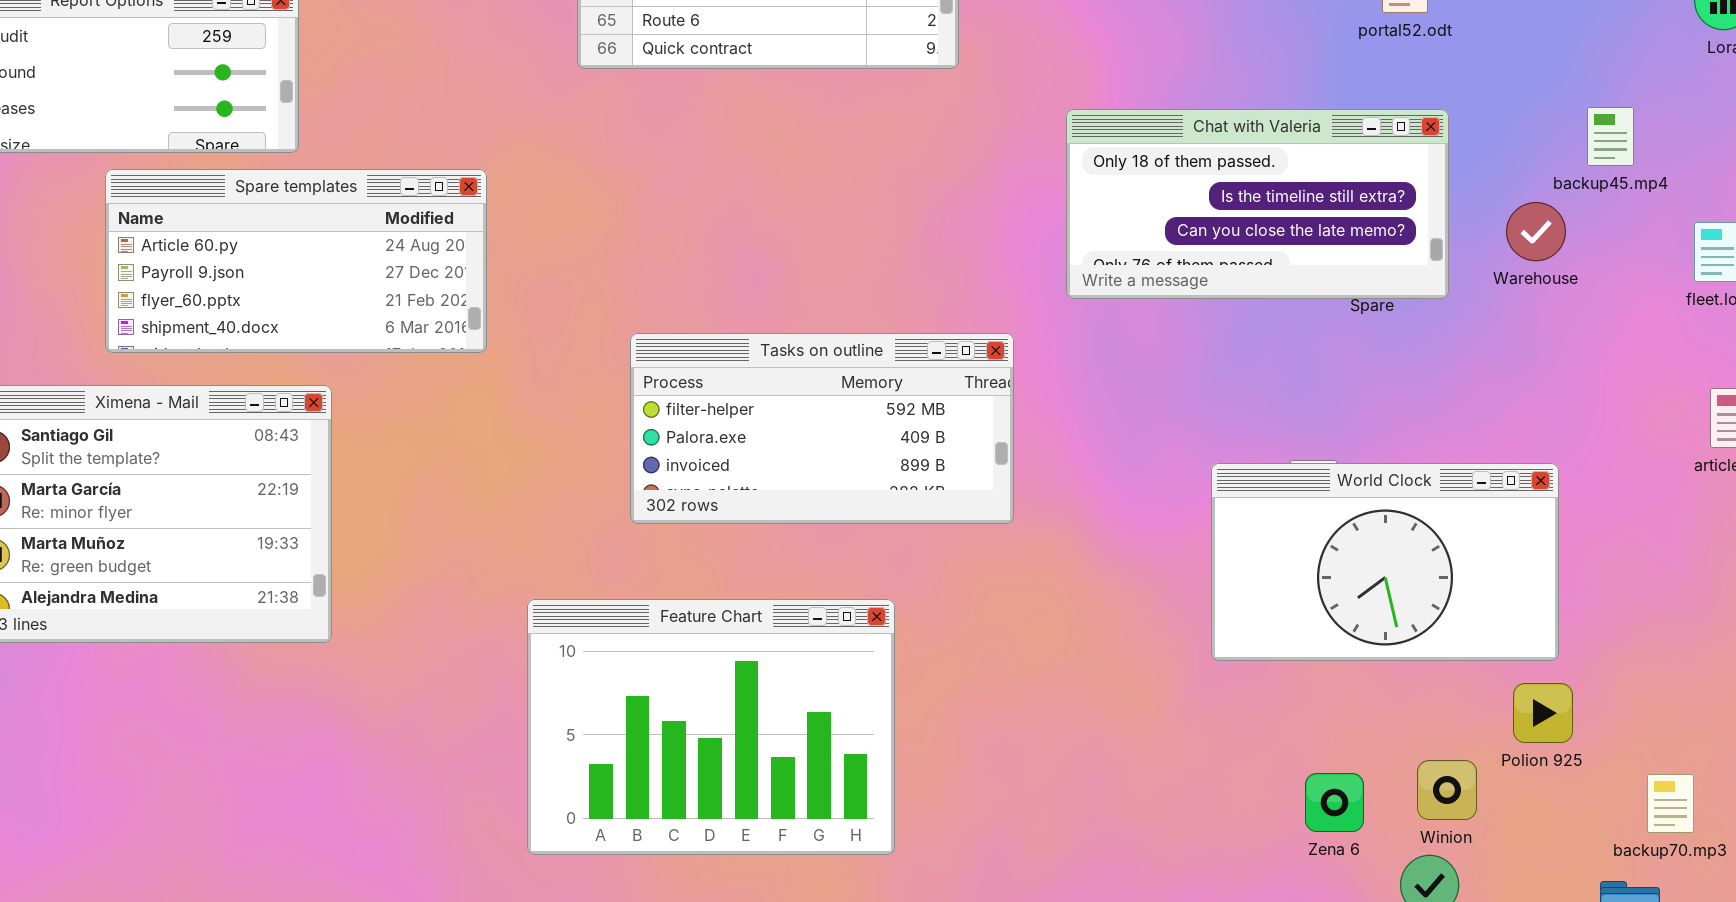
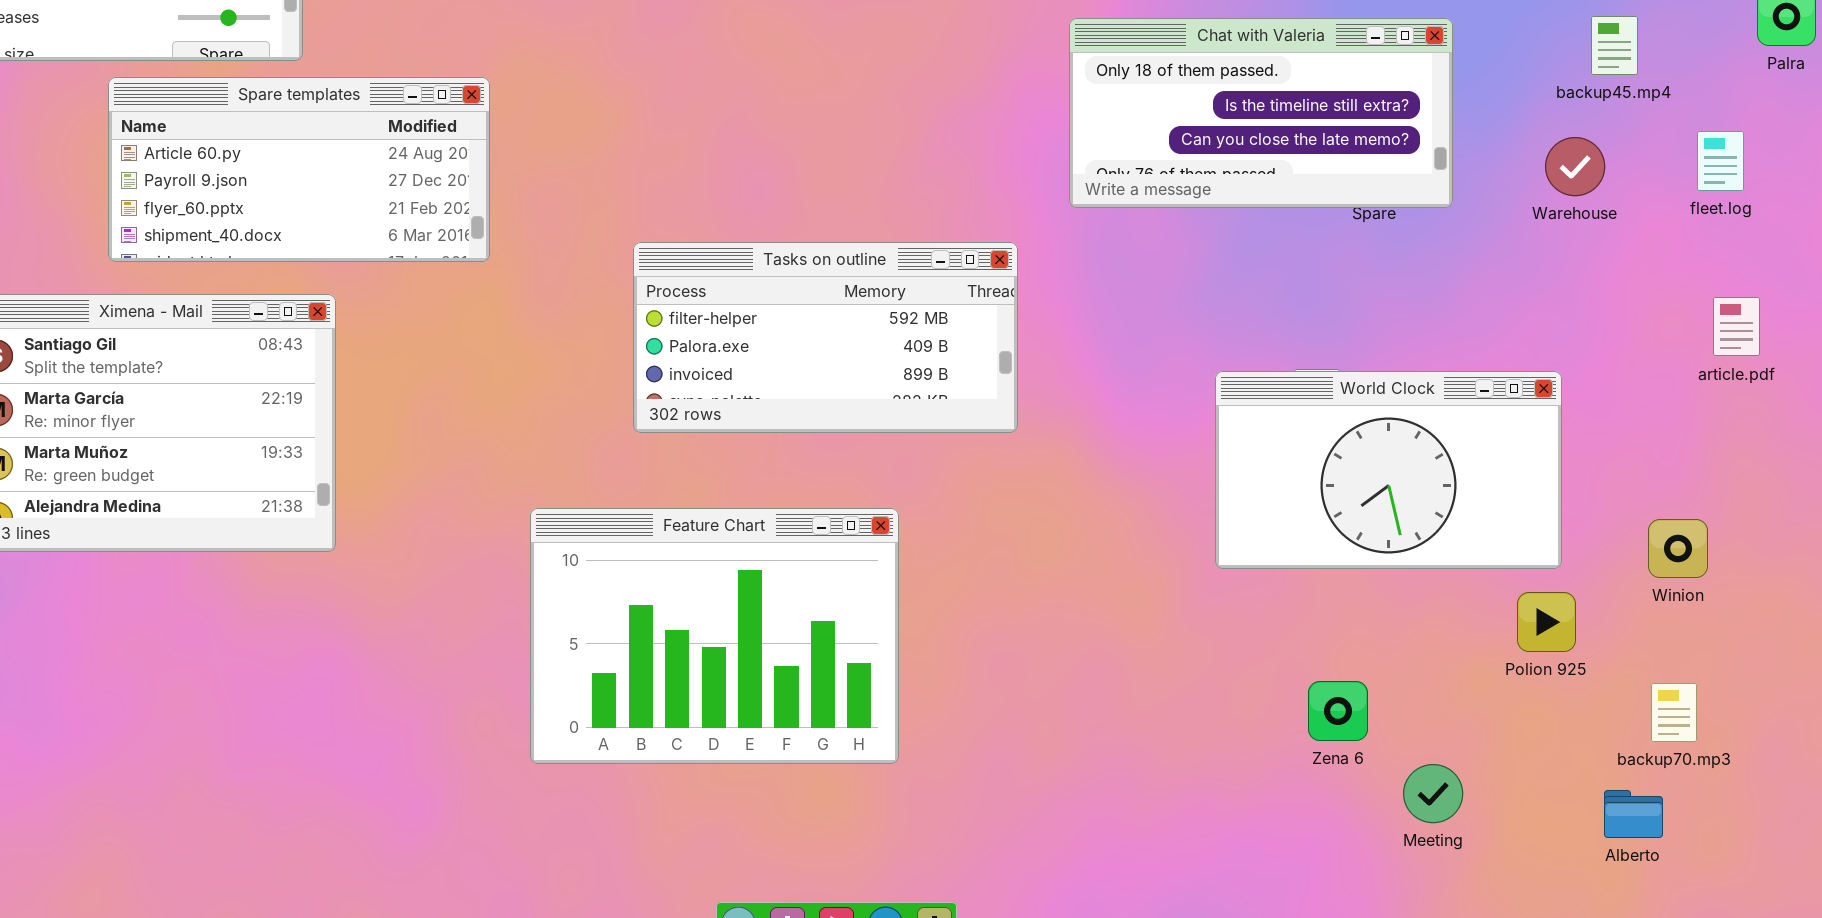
Warehouse: [1506,202,1566,261] -> [1545,137,1605,196], moved
Winion: [1417,760,1477,820] -> [1648,519,1708,578], moved

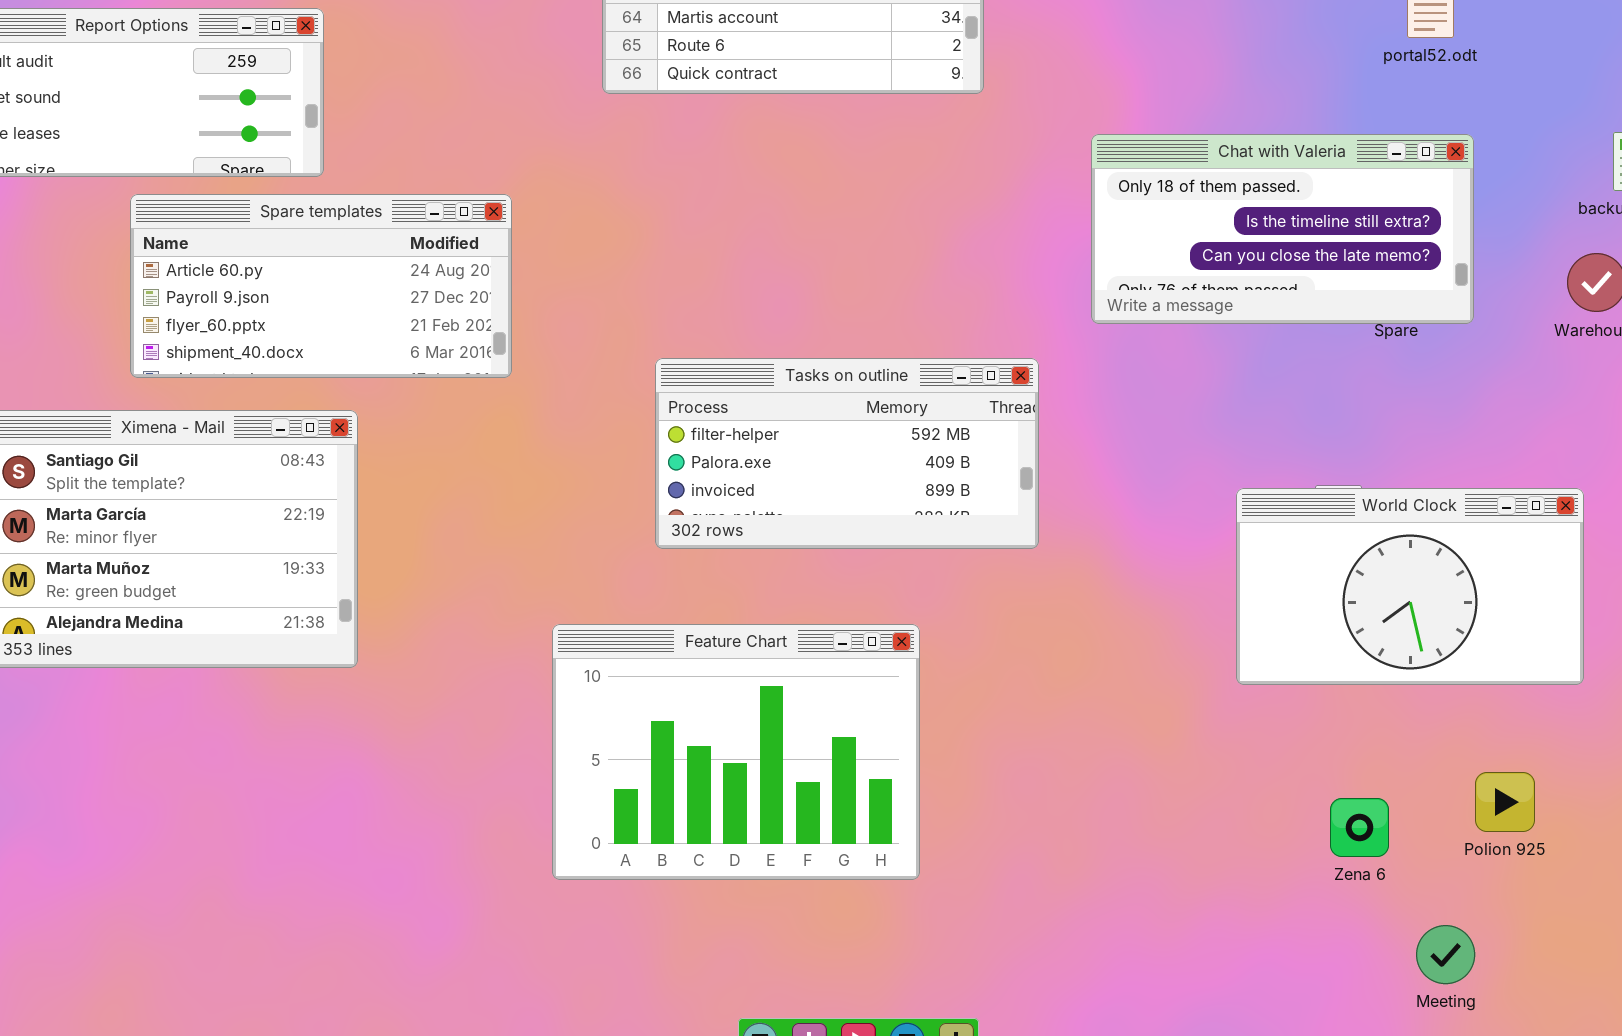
Polion 925: [1517,592,1576,652] -> [1475,772,1535,832], moved
Meeting: [1403,764,1463,823] -> [1416,925,1475,984], moved

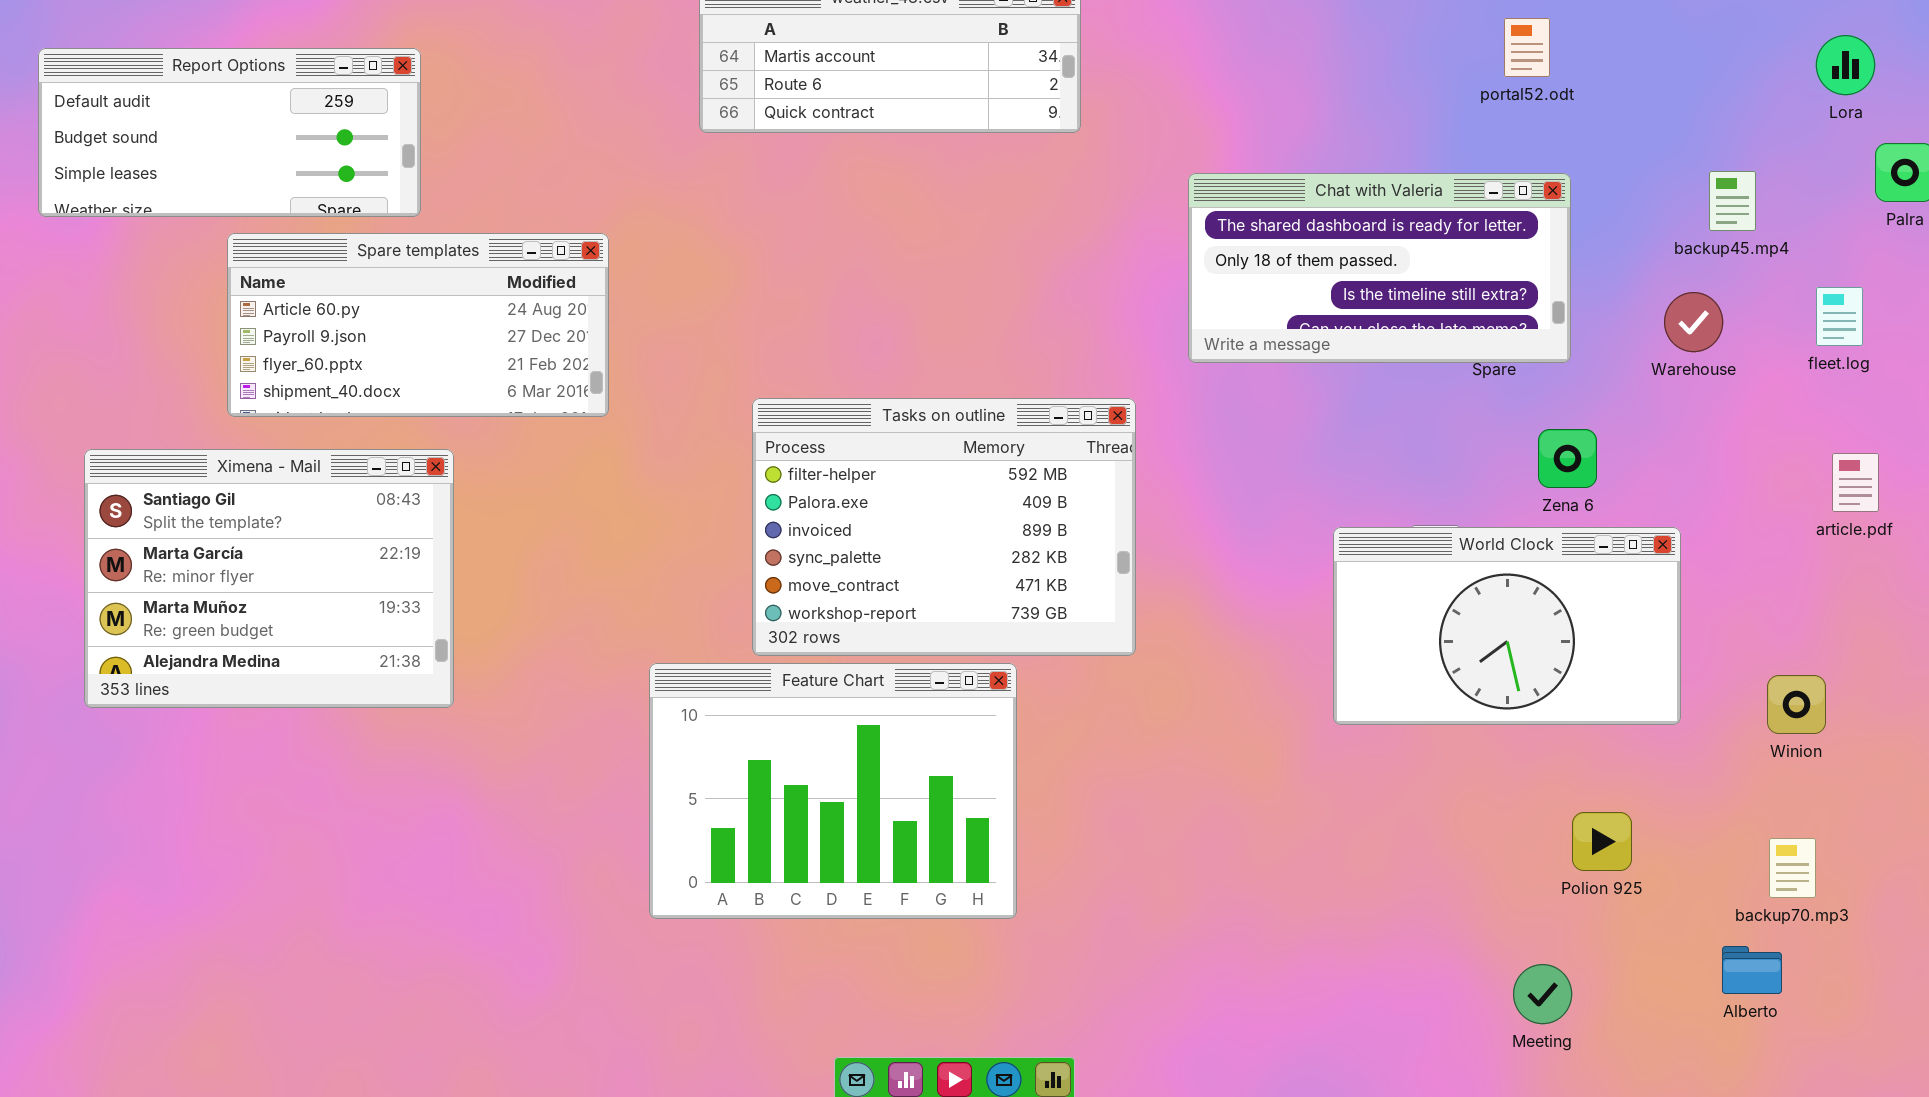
Chat with Valeria: [1091,134,1474,324] -> [1188,173,1571,363], scrolled up 1 row
Tasks on outline: [655,358,1039,549] -> [752,398,1136,656], resized
Zena 6: [1330,798,1389,857] -> [1538,429,1597,488], moved

